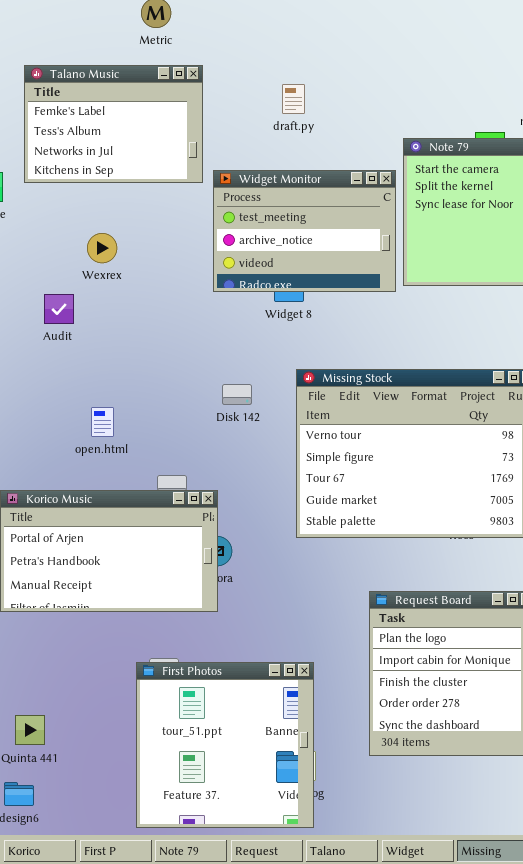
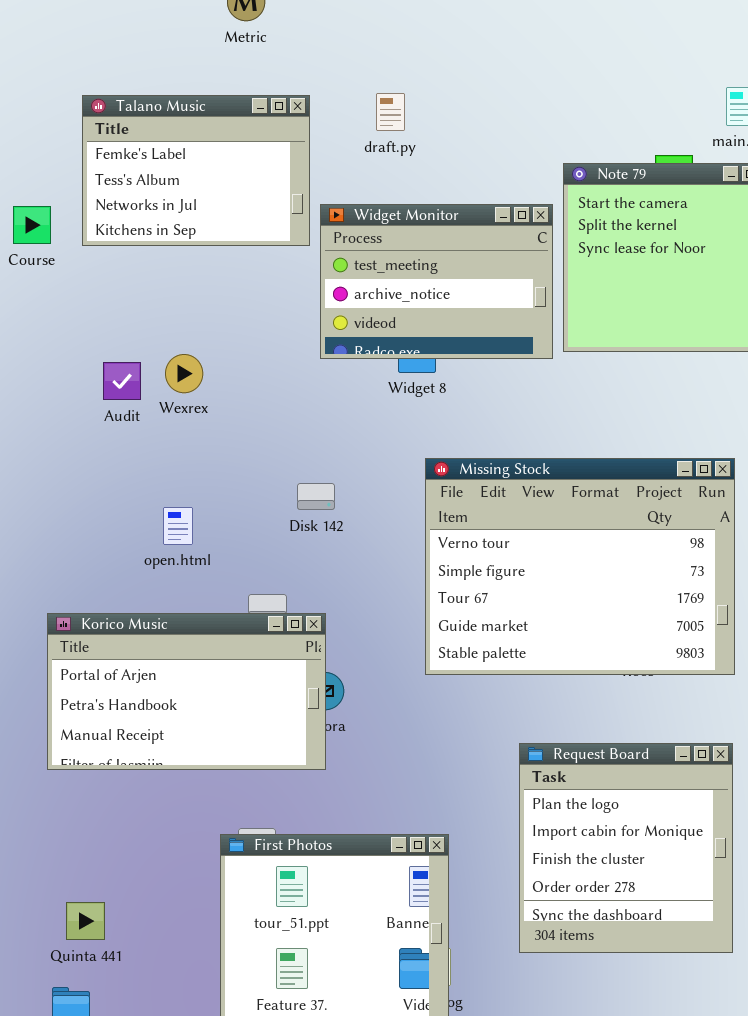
Talano Music: [24,65,203,183] -> [82,95,310,246], moved
draft.py: [282,84,305,114] -> [376,93,405,131], moved
Wexrex: [87,233,117,263] -> [165,354,203,393], moved
Disk 142: [222,384,252,405] -> [297,483,335,510], moved

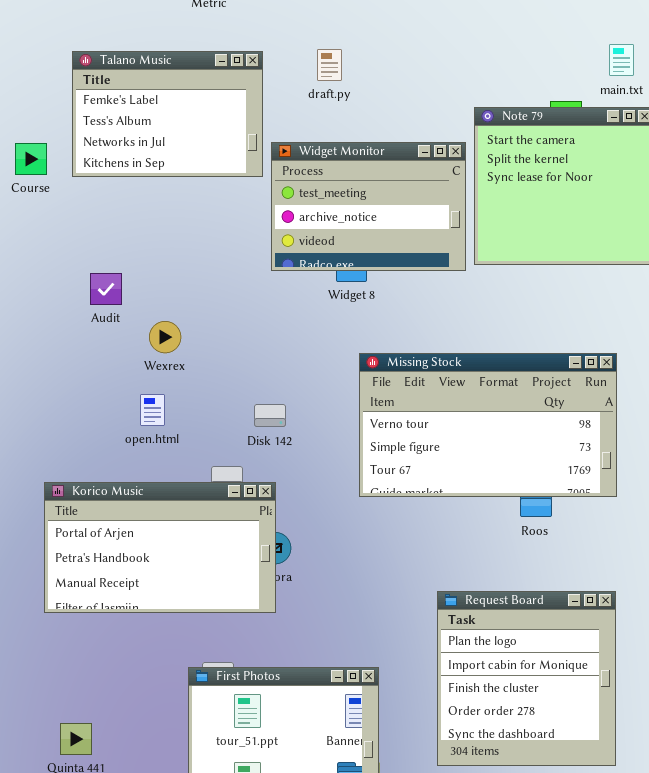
Wexrex: [165,354,203,393] -> [149,321,181,353], moved
Missing Stock: [425,458,735,675] -> [359,353,617,497], resized
Disk 142: [297,483,335,510] -> [254,404,286,427], moved

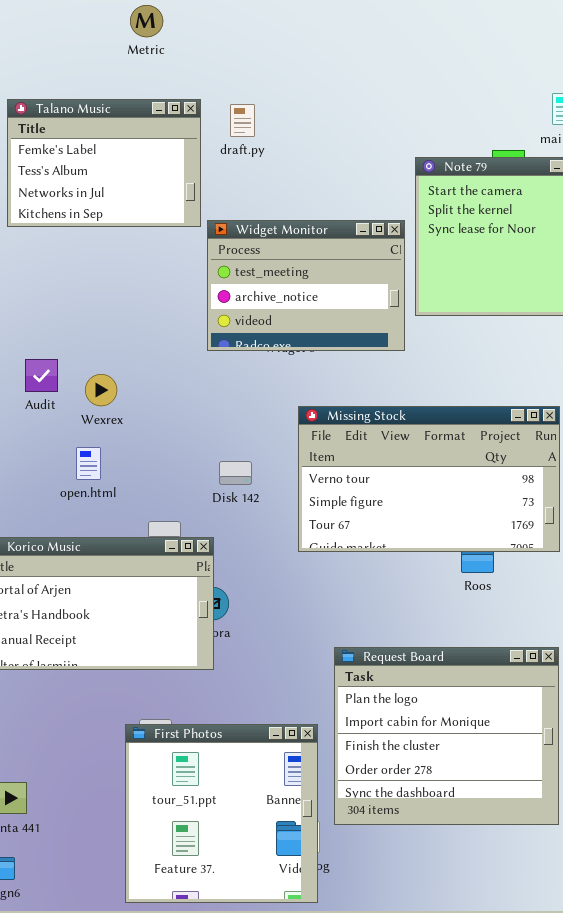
draft.py: [317,49,342,81] -> [230,104,255,137], moved
Widget Monitor: [271,142,466,271] -> [207,220,405,351], moved
Audit: [90,273,122,305] -> [25,359,58,392], moved
Disk 142: [254,404,286,427] -> [219,461,252,485], moved
Request Board: [437,591,616,766] -> [334,647,559,825], resized

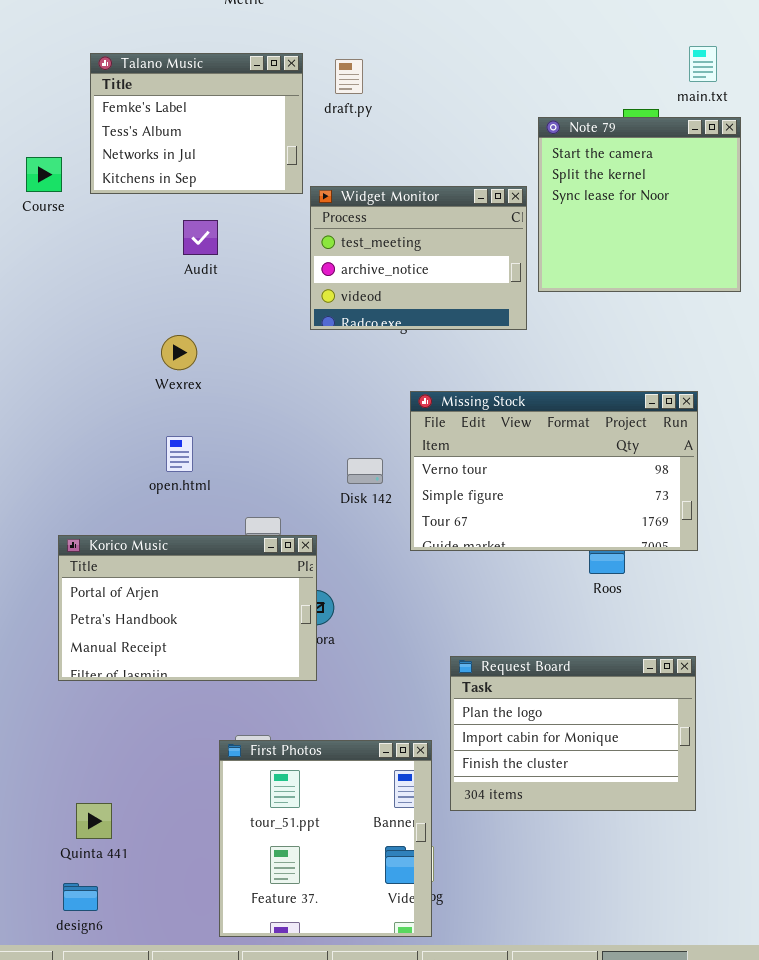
Audit: [25,359,58,392] -> [183,220,218,255], moved
Wexrex: [85,374,117,406] -> [161,335,197,370], moved
Disk 142: [219,461,252,485] -> [347,458,383,484], moved
Request Board: [334,647,559,825] -> [450,656,696,811], resized

